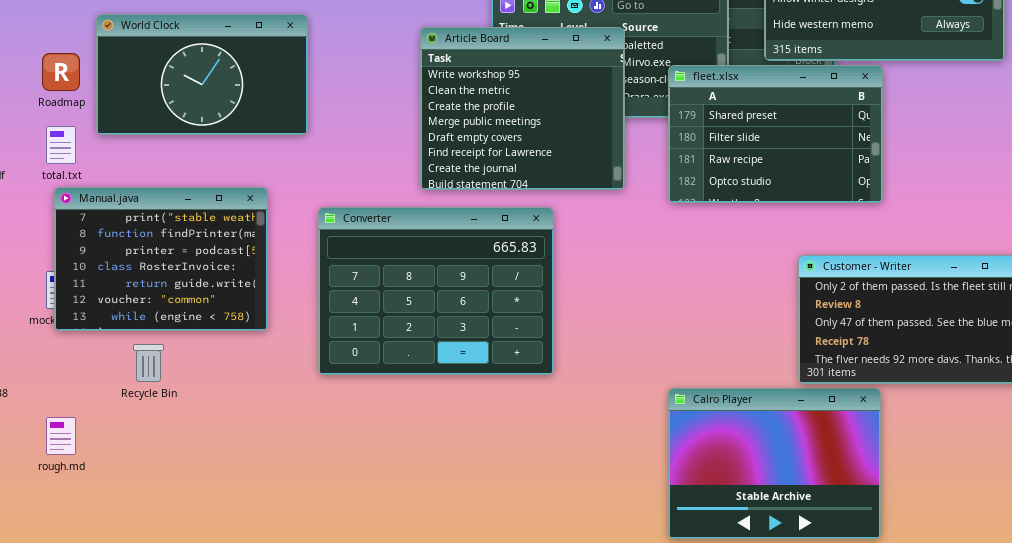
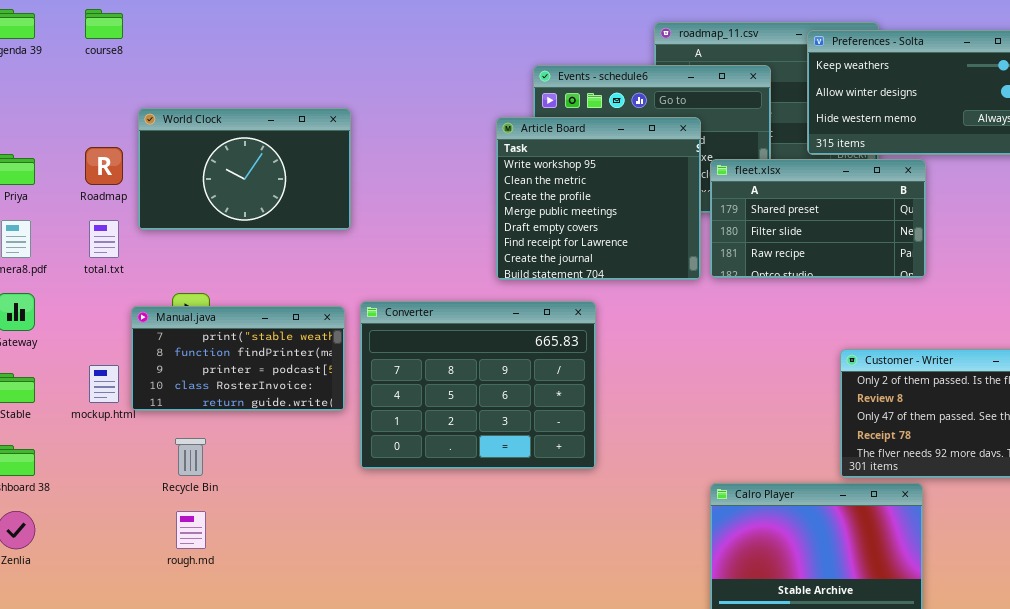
Article Board: [420,27,625,190] -> [496,117,701,280], moved
fleet.xlsx: [668,65,883,203] -> [710,159,926,278], resized
Manual.java: [54,187,268,331] -> [131,306,345,411], moved, resized
rough.md: [46,417,76,455] -> [176,511,206,549], moved

